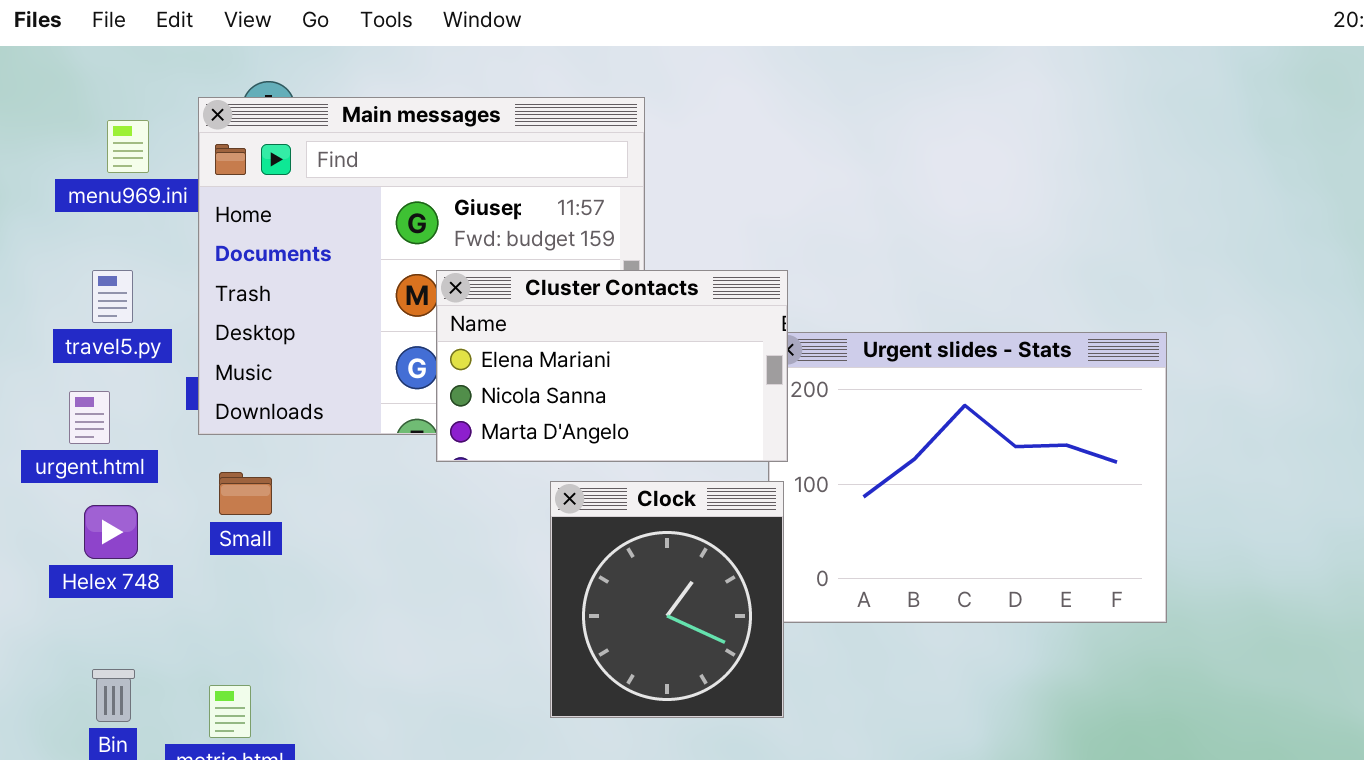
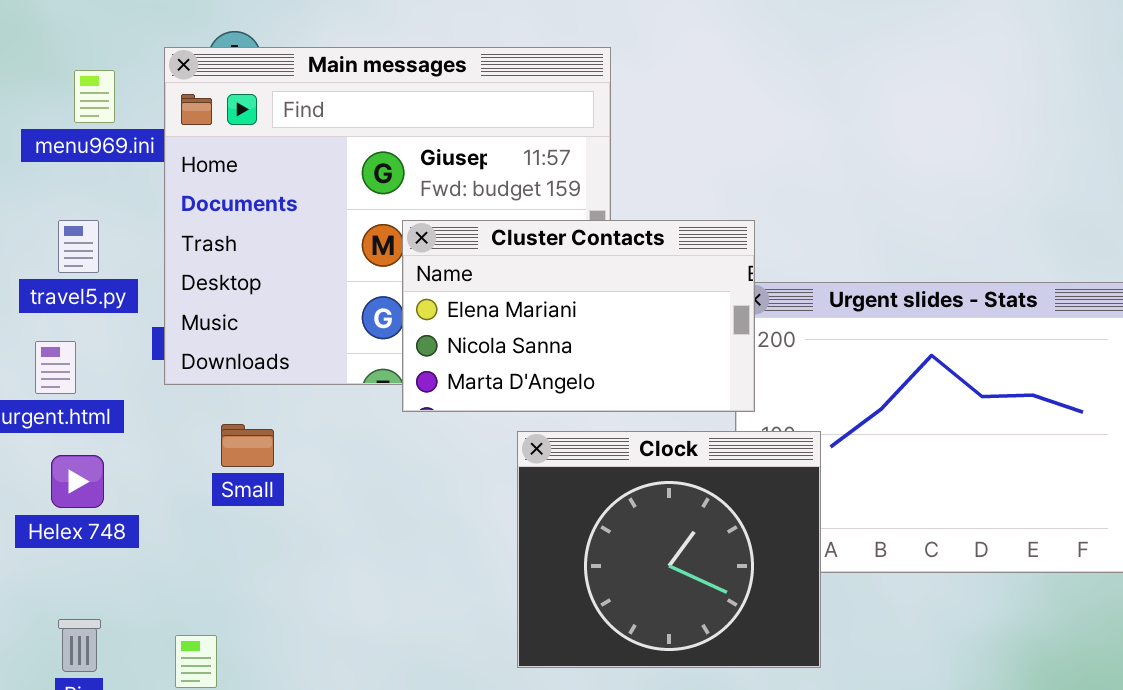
Small: [219,472,272,515] -> [221,424,274,467], moved
Clock: [550,481,784,718] -> [517,431,821,668], resized

